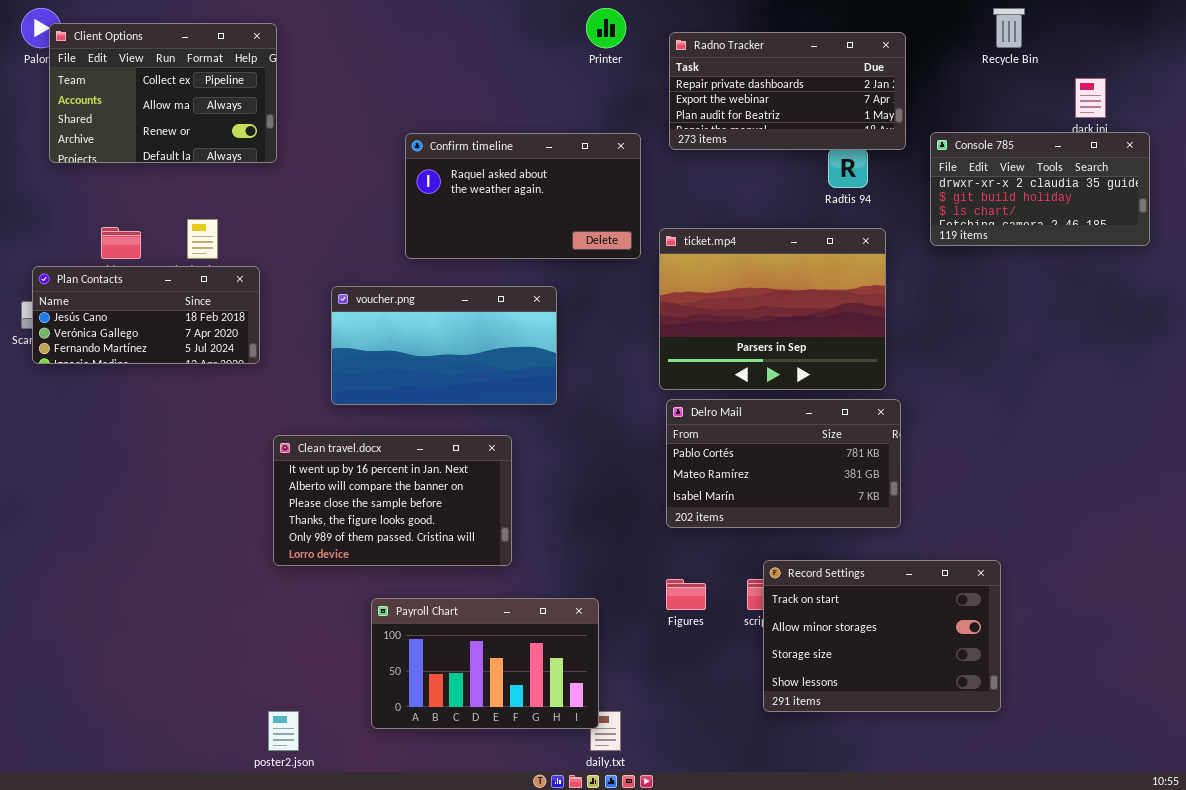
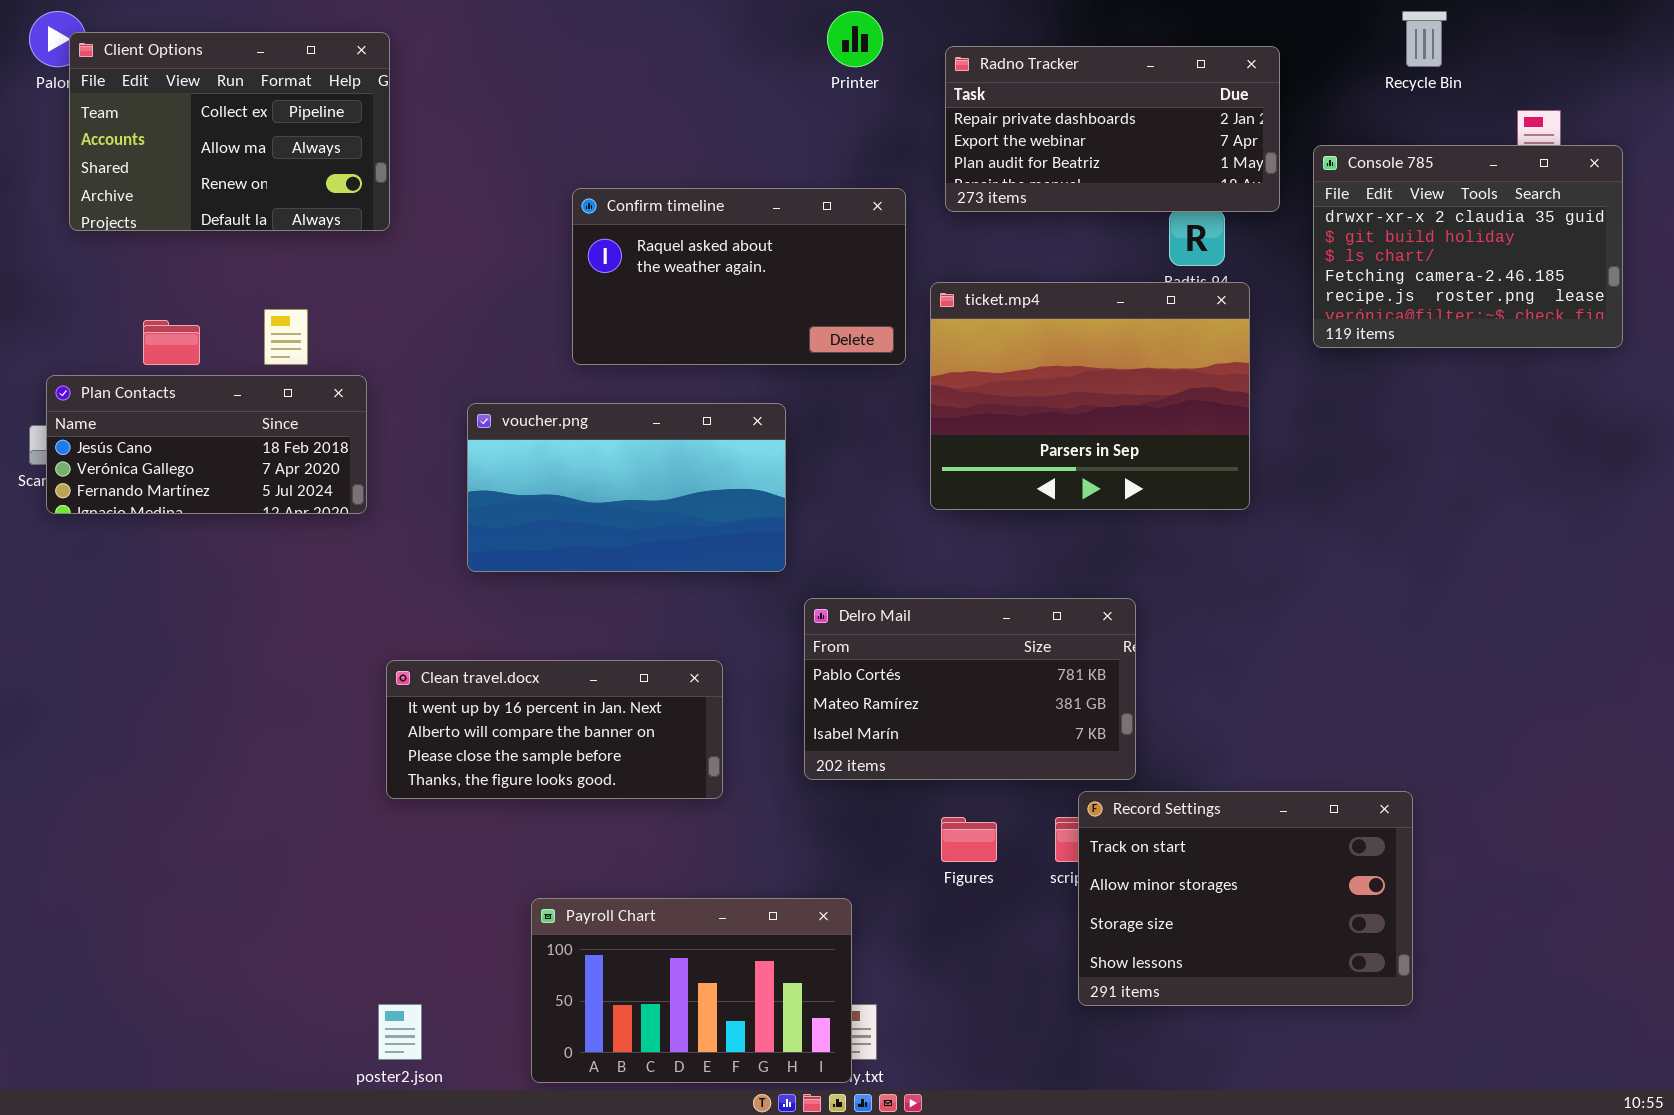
Console 785: [930,132,1150,246] -> [1313,145,1623,348], resized
ticket.mp4: [659,228,886,390] -> [930,282,1250,510], moved
Delro Mail: [666,399,901,528] -> [804,598,1136,780], moved
Clean travel.docx: [273,435,512,566] -> [386,660,723,799], resized
Payroll Chart: [371,598,599,729] -> [531,898,852,1083], moved

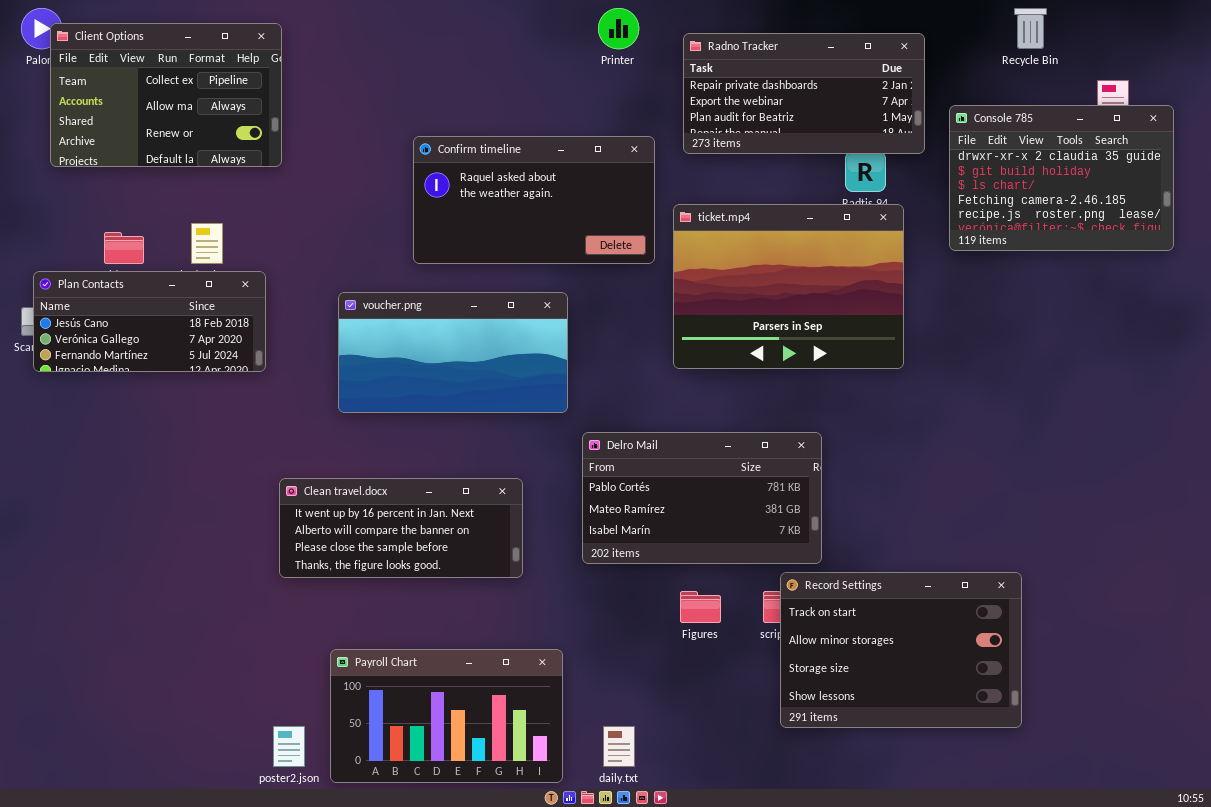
Payroll Chart: [531,898,852,1083] -> [330,649,563,783], moved

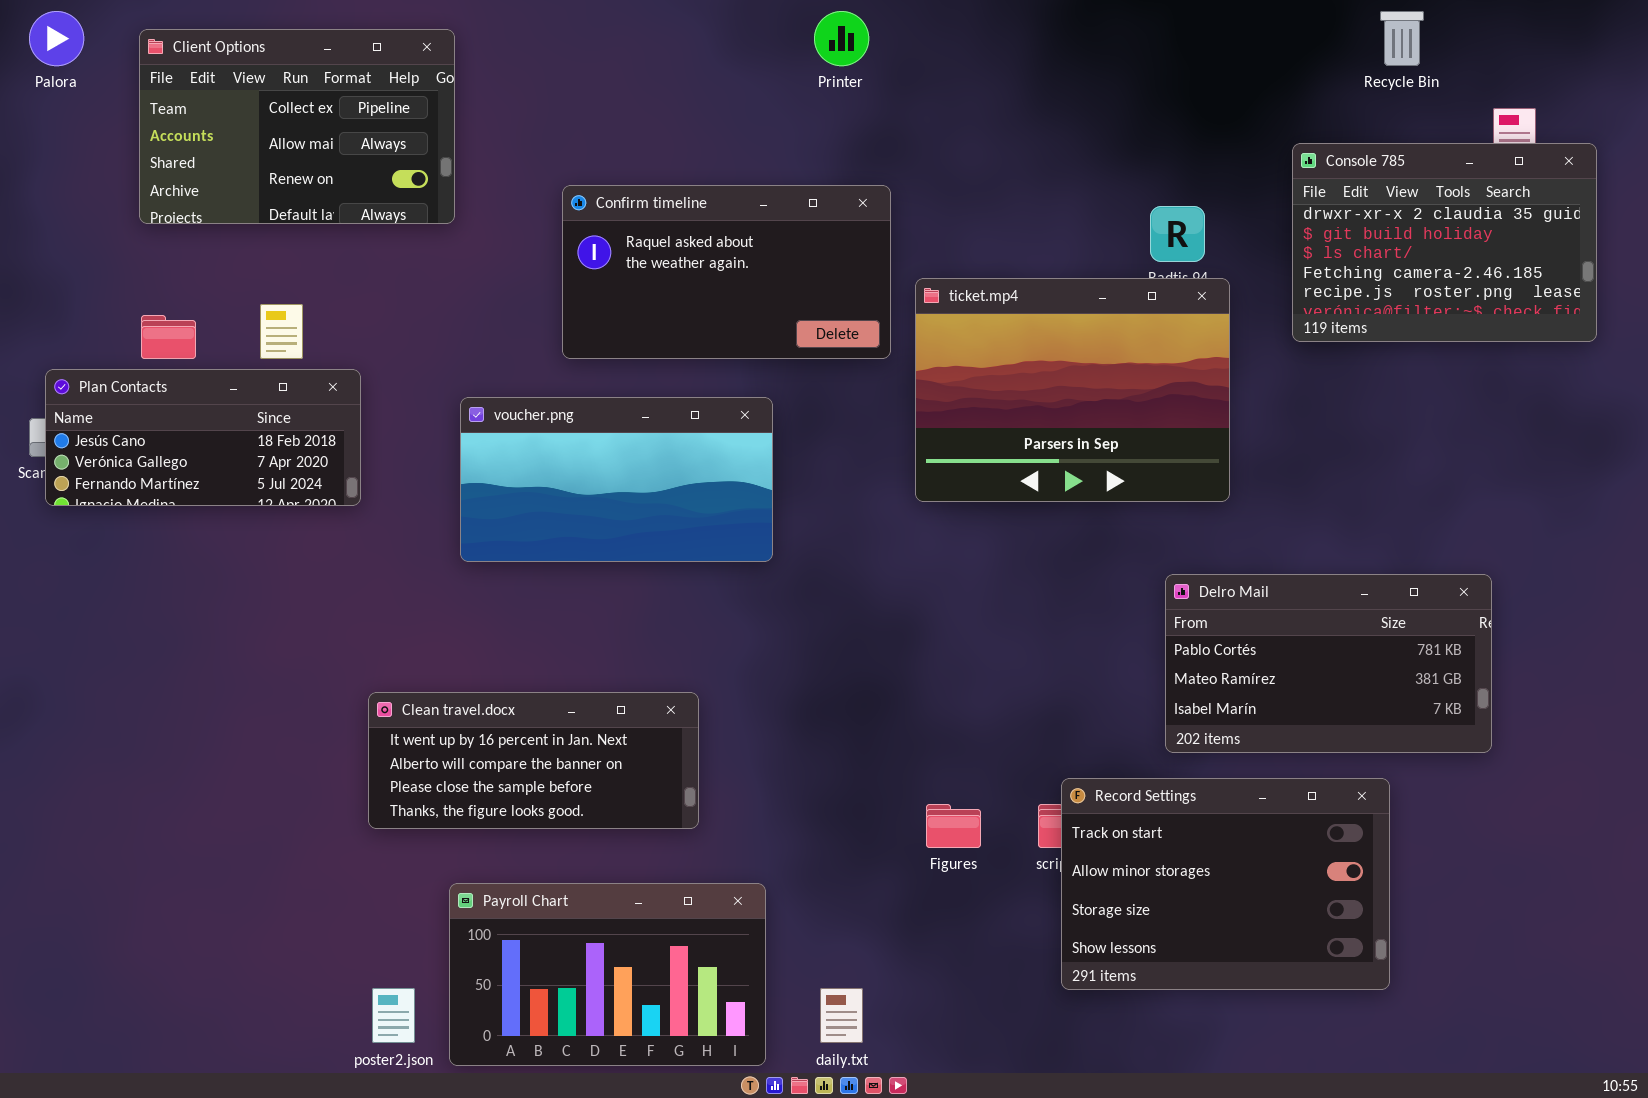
Client Options: [50,23,282,167] -> [139,29,455,224], moved
Radno Tracker: [683,33,925,154] -> none, closed
Delro Mail: [582,432,822,564] -> [1165,574,1492,753], moved
Clean travel.docx: [279,478,523,578] -> [368,692,699,829], moved

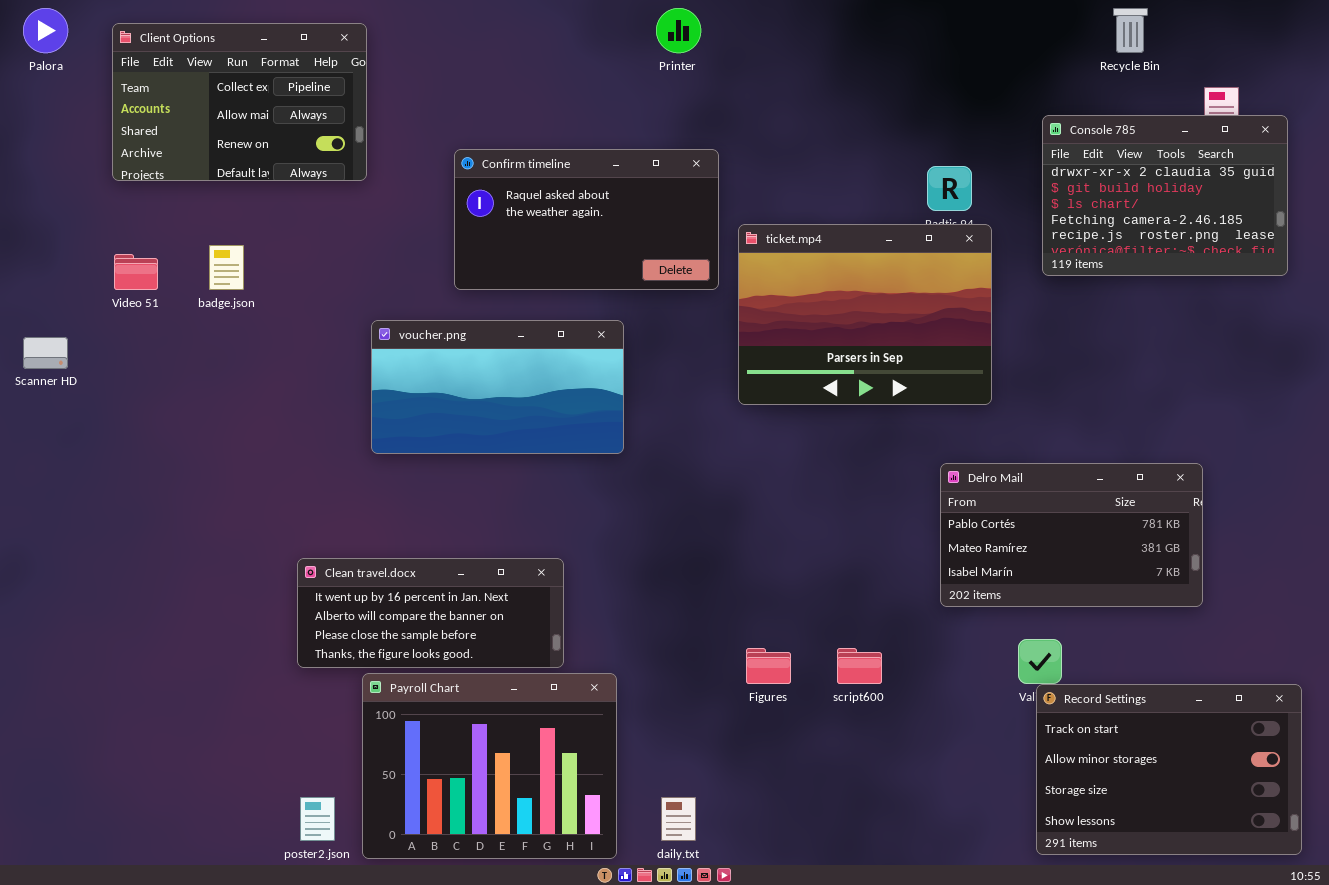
Plan Contacts: [45,369,361,506] -> none, closed
Record Settings: [1061,778,1390,990] -> [1036,684,1302,855], moved
Payroll Chart: [449,883,766,1066] -> [362,673,617,859], resized

